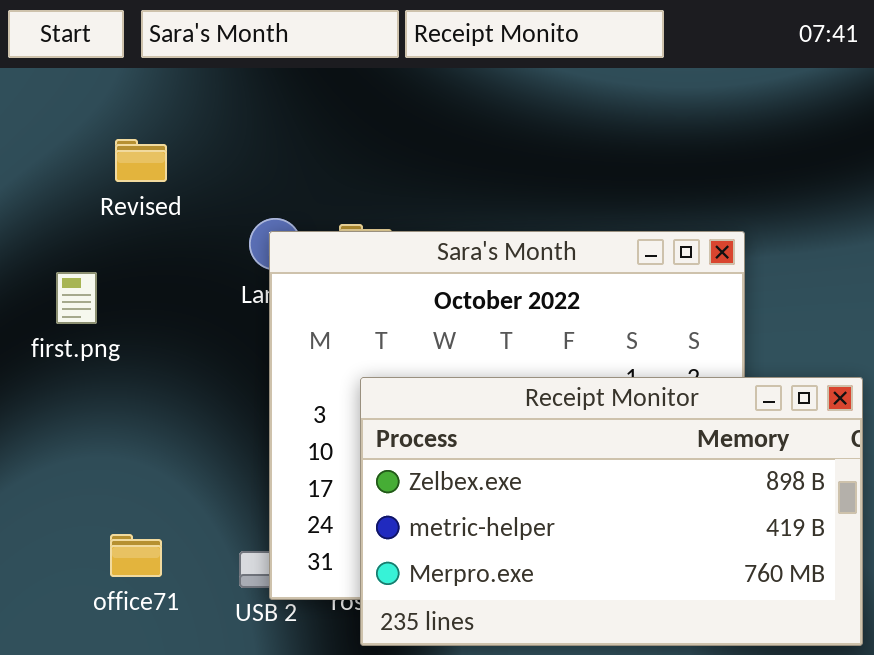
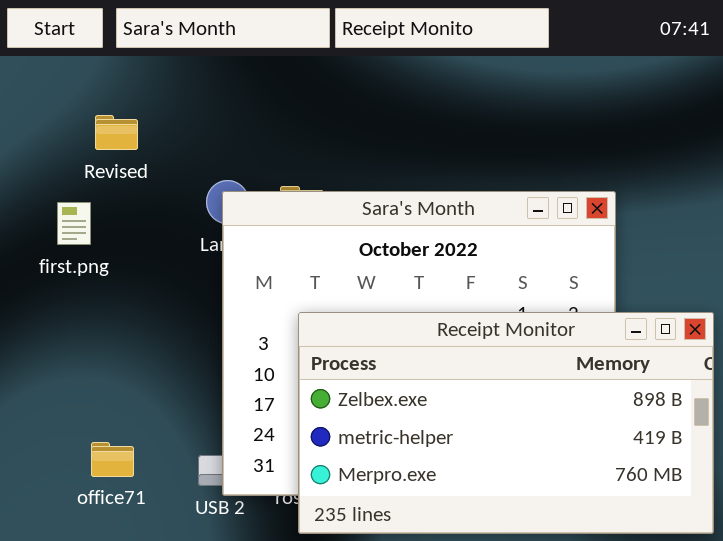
first.png: [56,272,97,324] -> [57,202,91,245], moved

